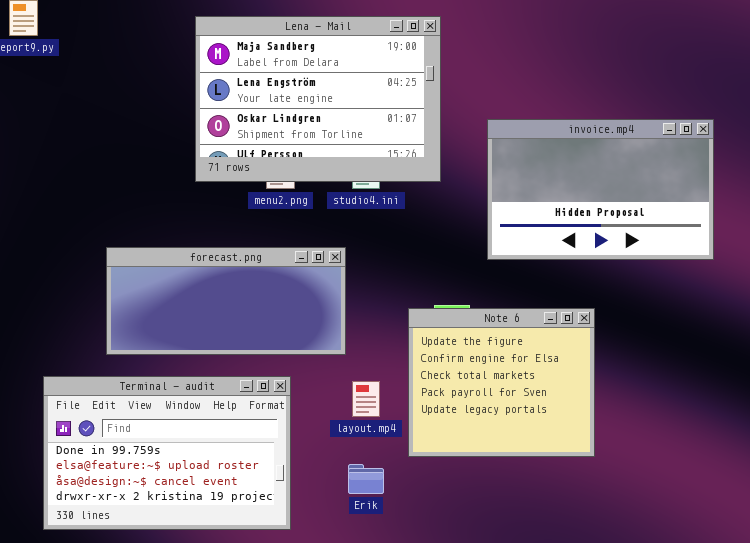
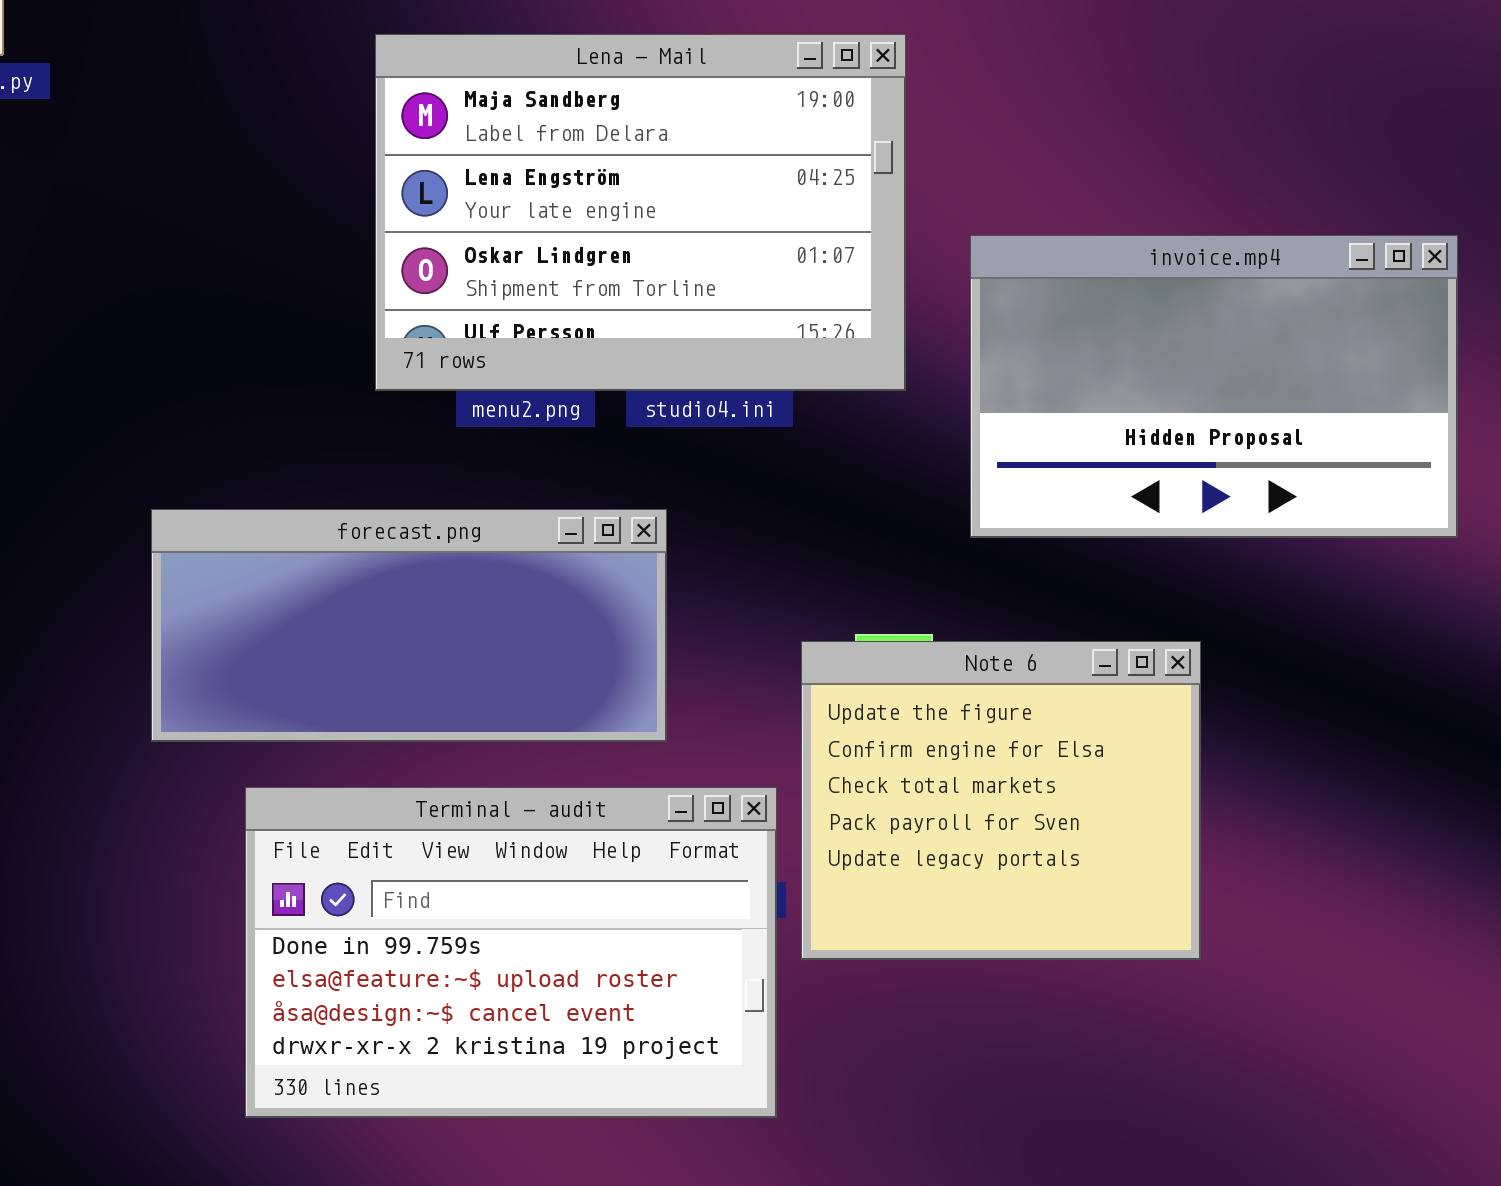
Lena - Mail: [195,16,441,182] -> [375,34,906,391], moved
Terminal - audit: [43,376,291,530] -> [245,787,777,1118], moved

